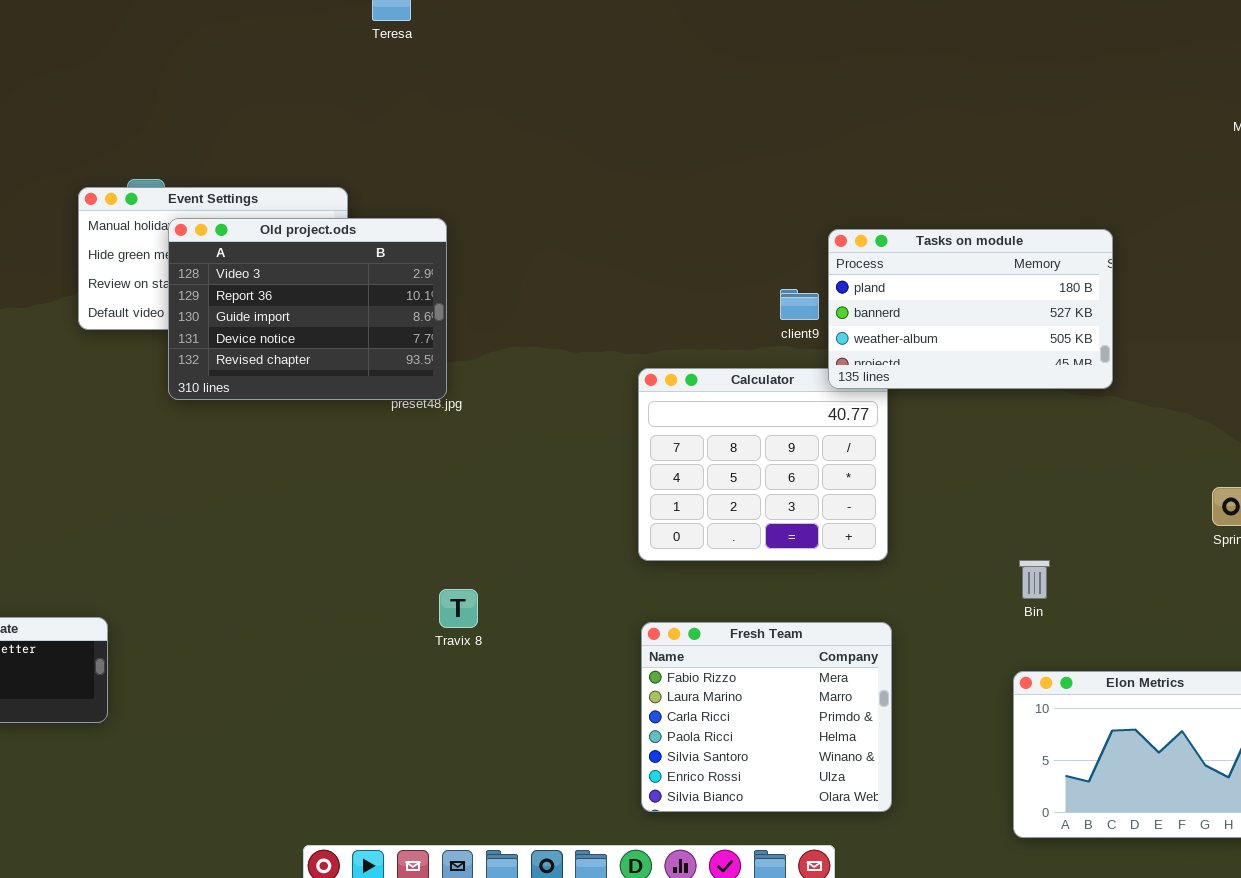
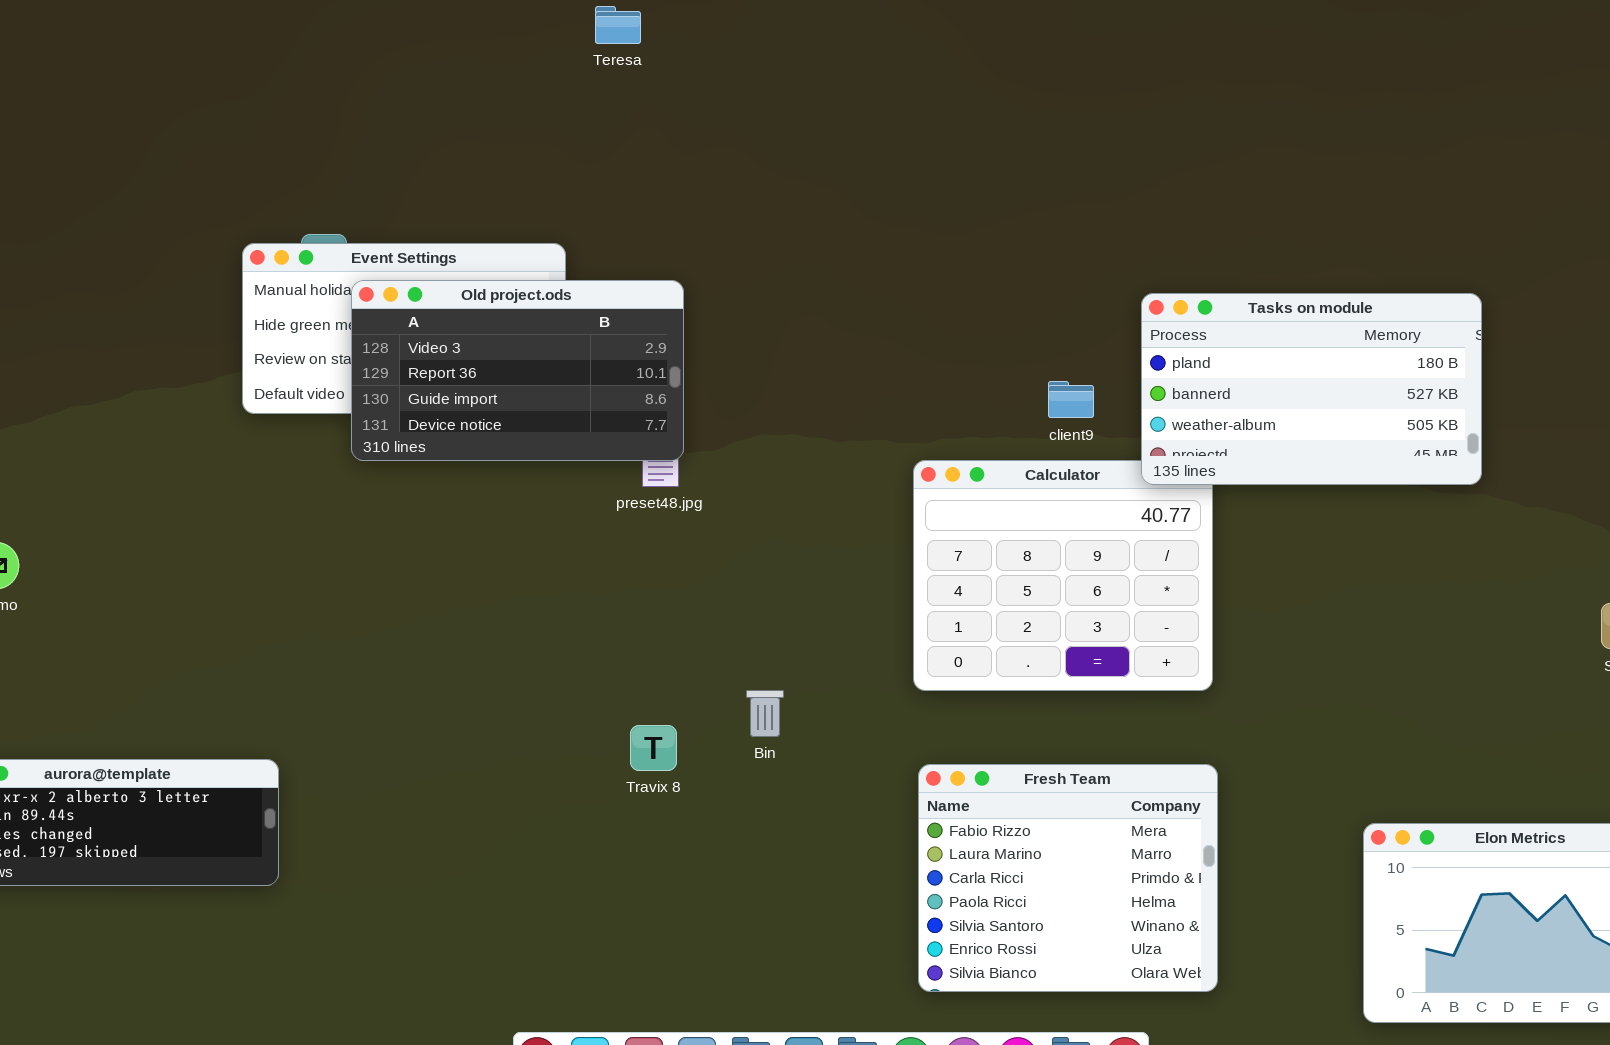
Old project.ods: [168,218,447,400] -> [351,280,684,461], resized
client9: [780,289,819,320] -> [1048,381,1094,418], moved
Bin: [1019,560,1050,599] -> [746,690,784,737], moved
Travix 8: [439,589,478,628] -> [630,725,677,771], moved

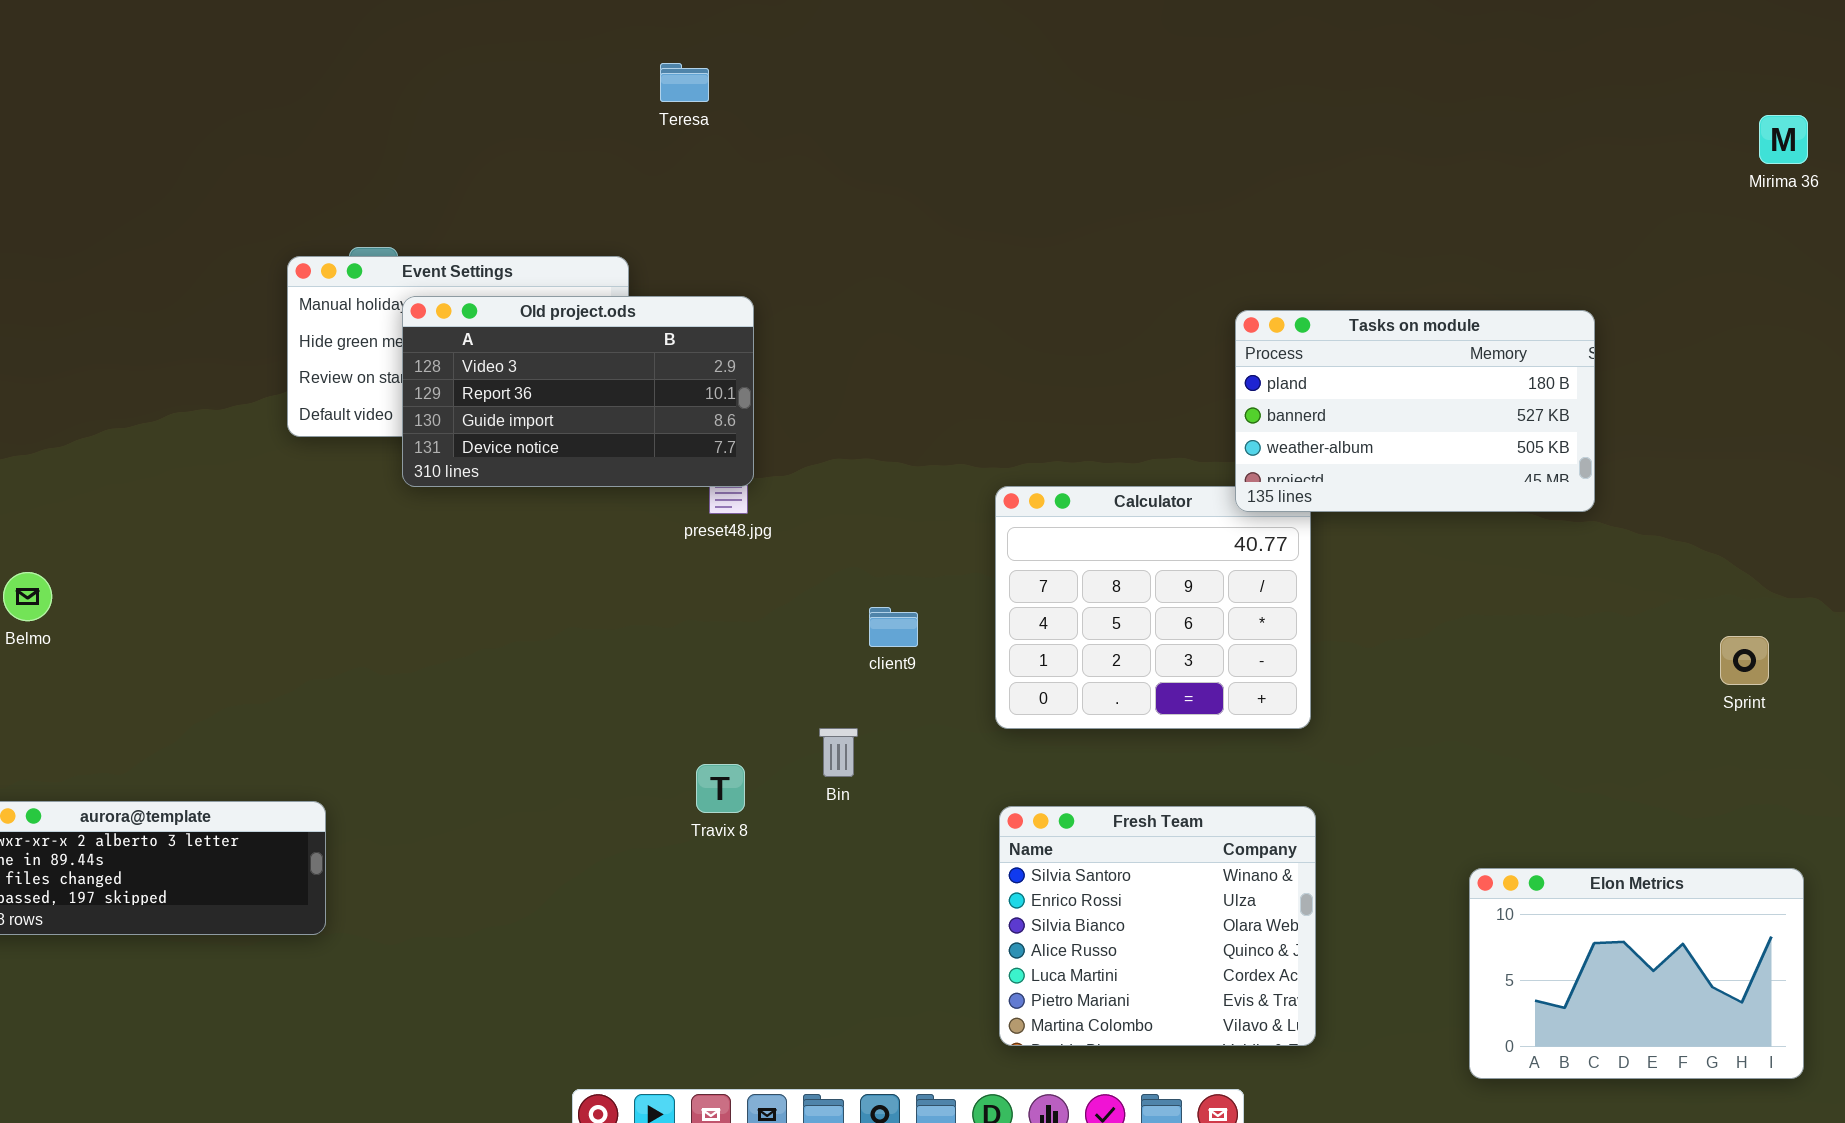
Teresa: [595,6,641,44] -> [660,63,709,102], moved
client9: [1048,381,1094,418] -> [869,607,918,647], moved
Fresh Team: [918,764,1218,992] -> [999,806,1316,1046], scrolled down 4 rows

